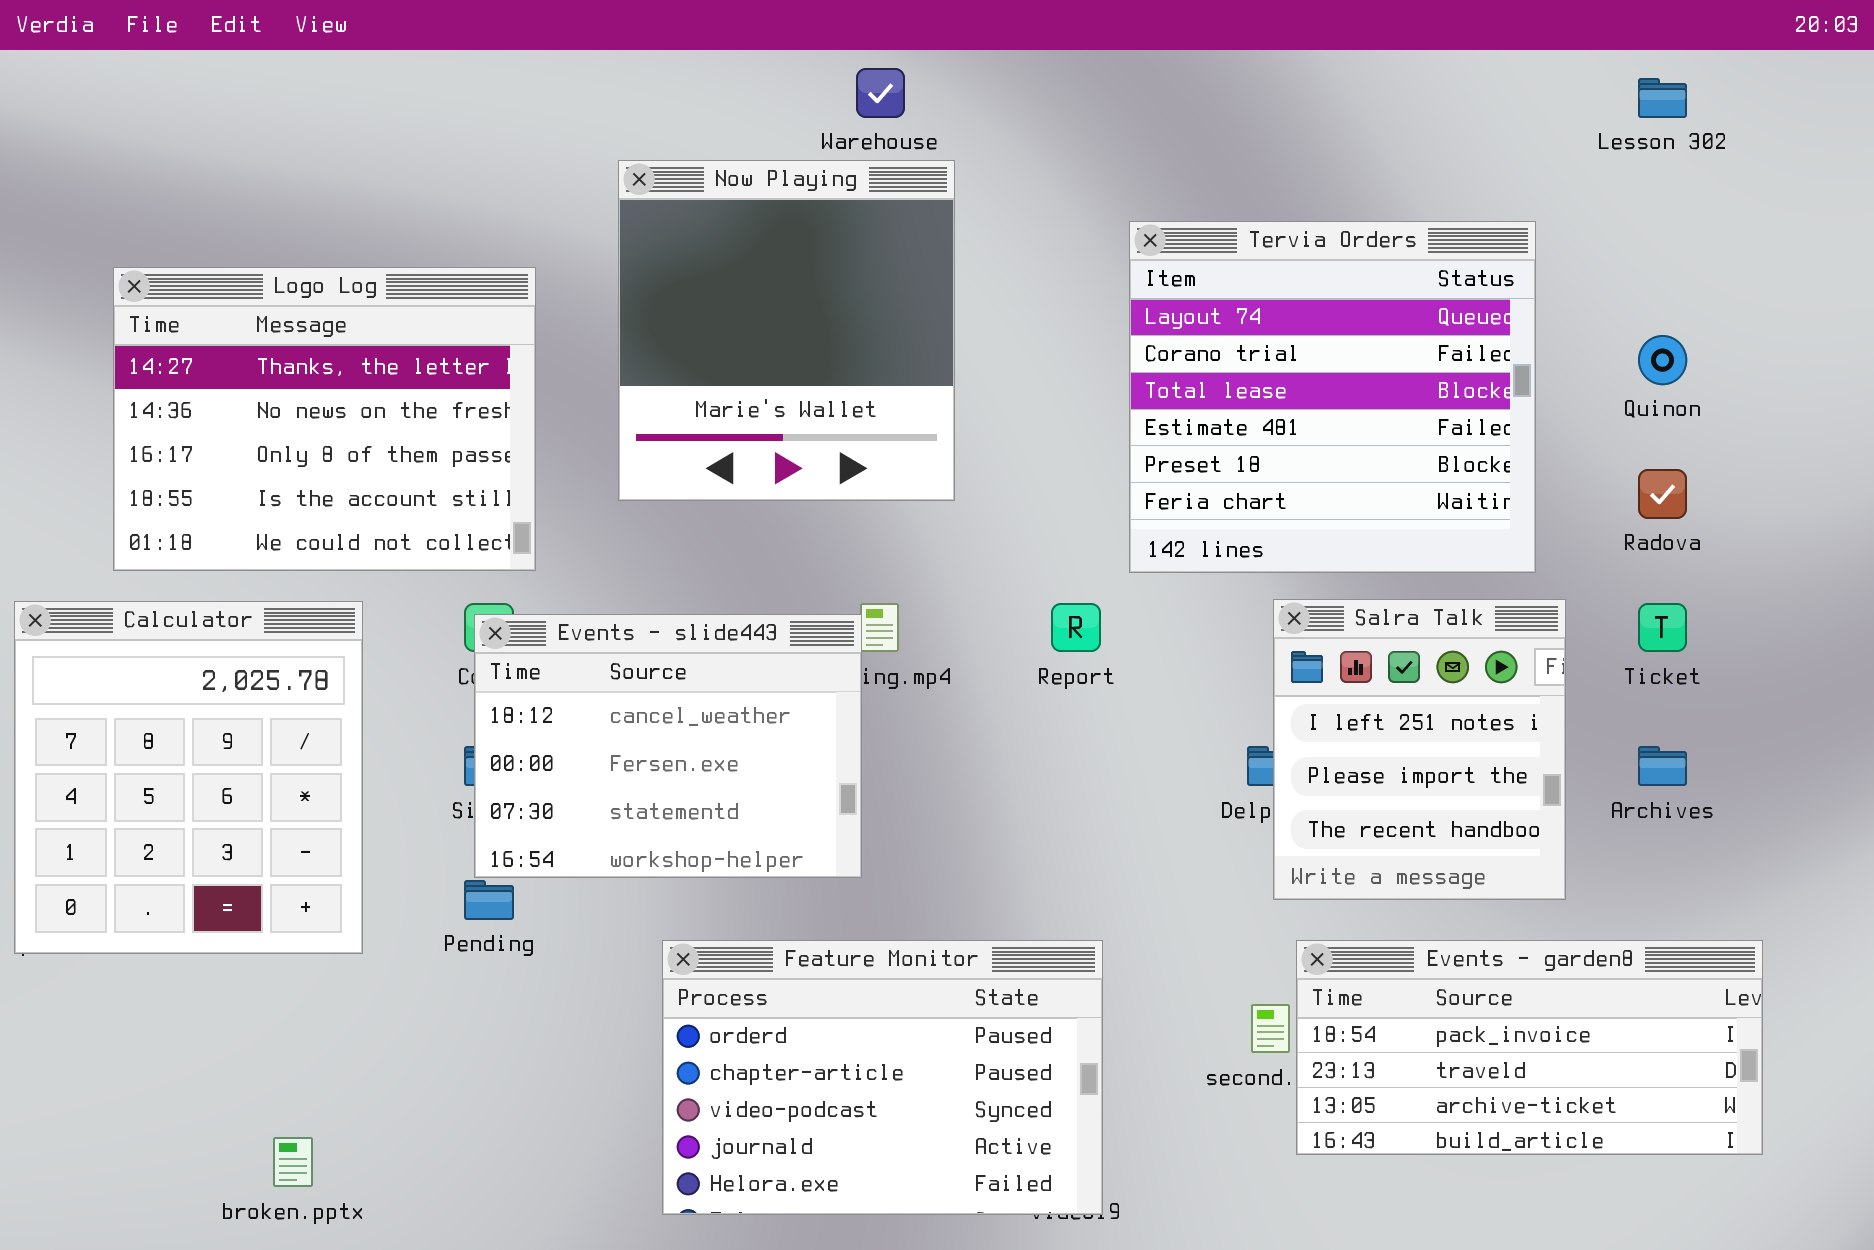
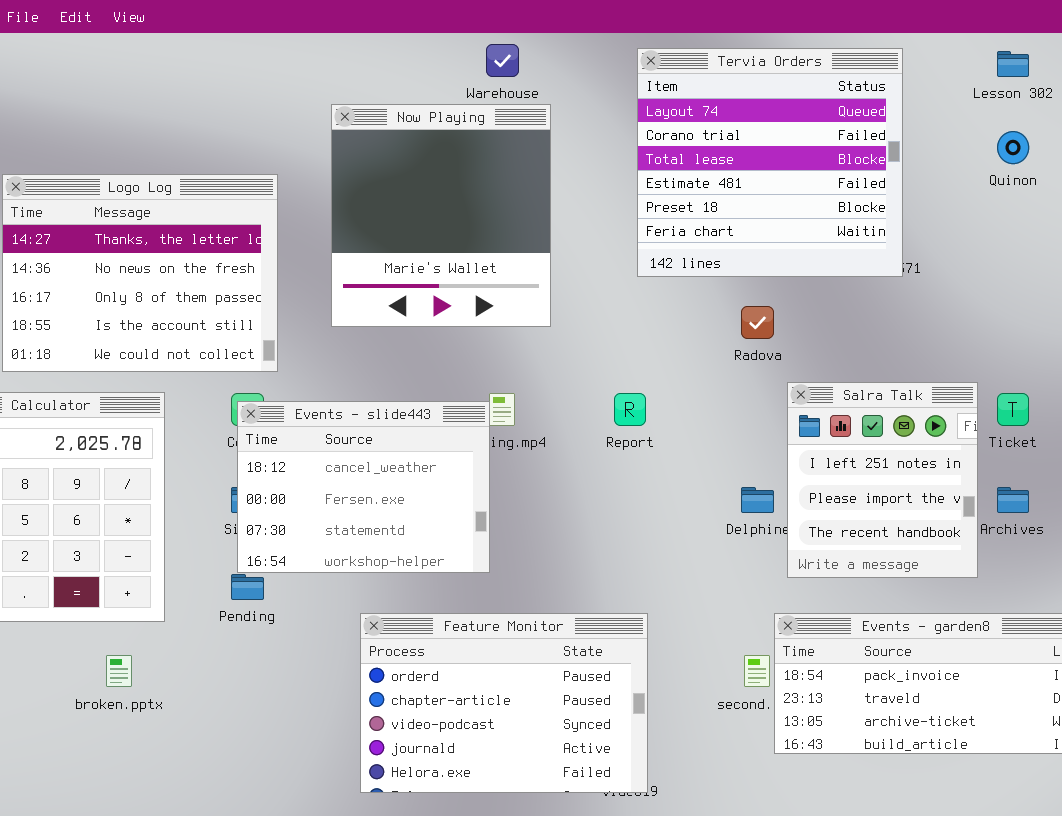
Tervia Orders: [1129,221,1536,573] -> [637,48,903,277], moved
Quinon: [1638,335,1687,385] -> [997,131,1029,164], moved
Radova: [1638,469,1687,519] -> [741,306,774,339], moved
Salra Talk: [1273,599,1566,900] -> [787,382,978,578], moved
broken.pptx: [273,1137,313,1187] -> [106,655,132,687], moved

